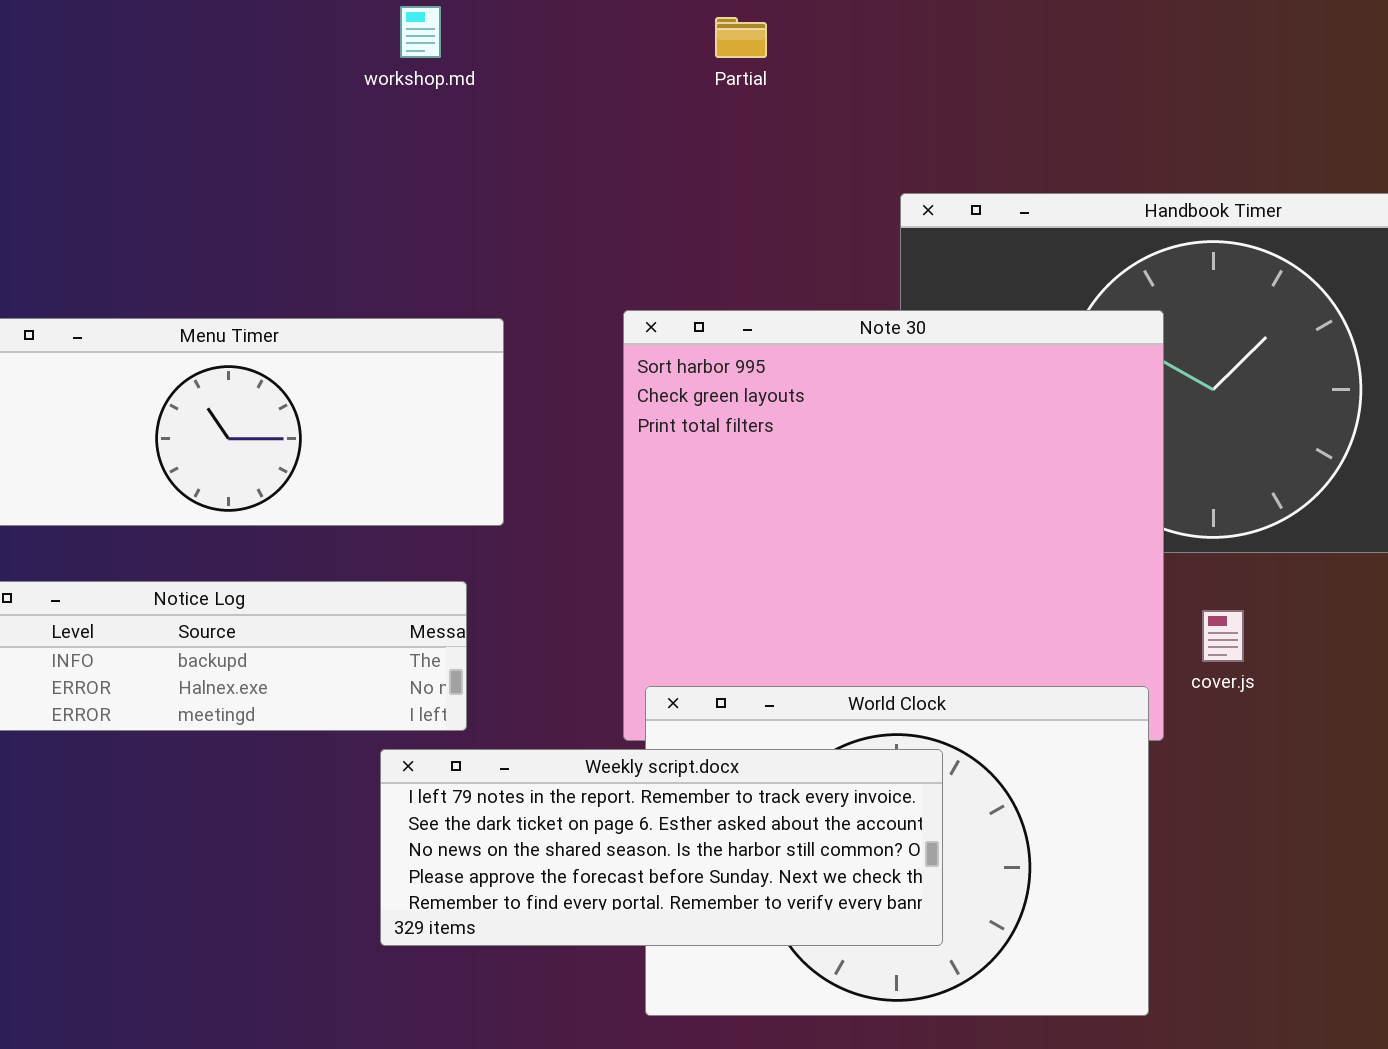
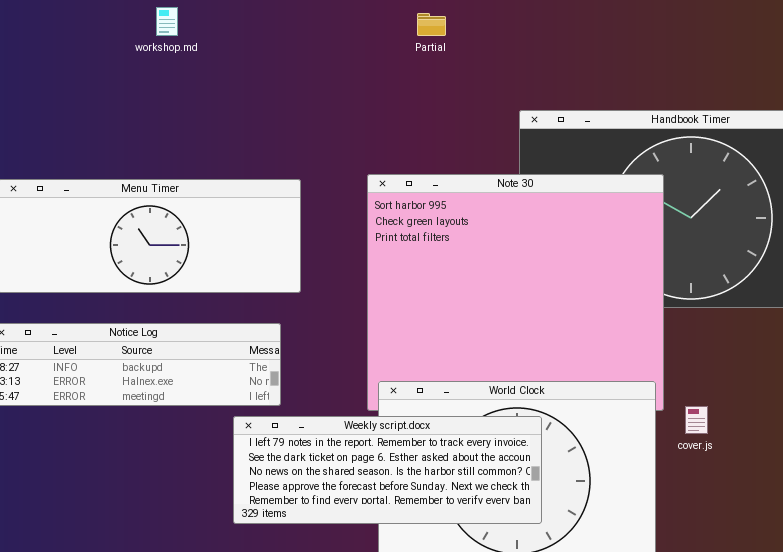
workshop.md: [400,6,441,58] -> [156,7,178,36], moved
cover.js: [1202,610,1244,662] -> [685,406,708,434], moved

